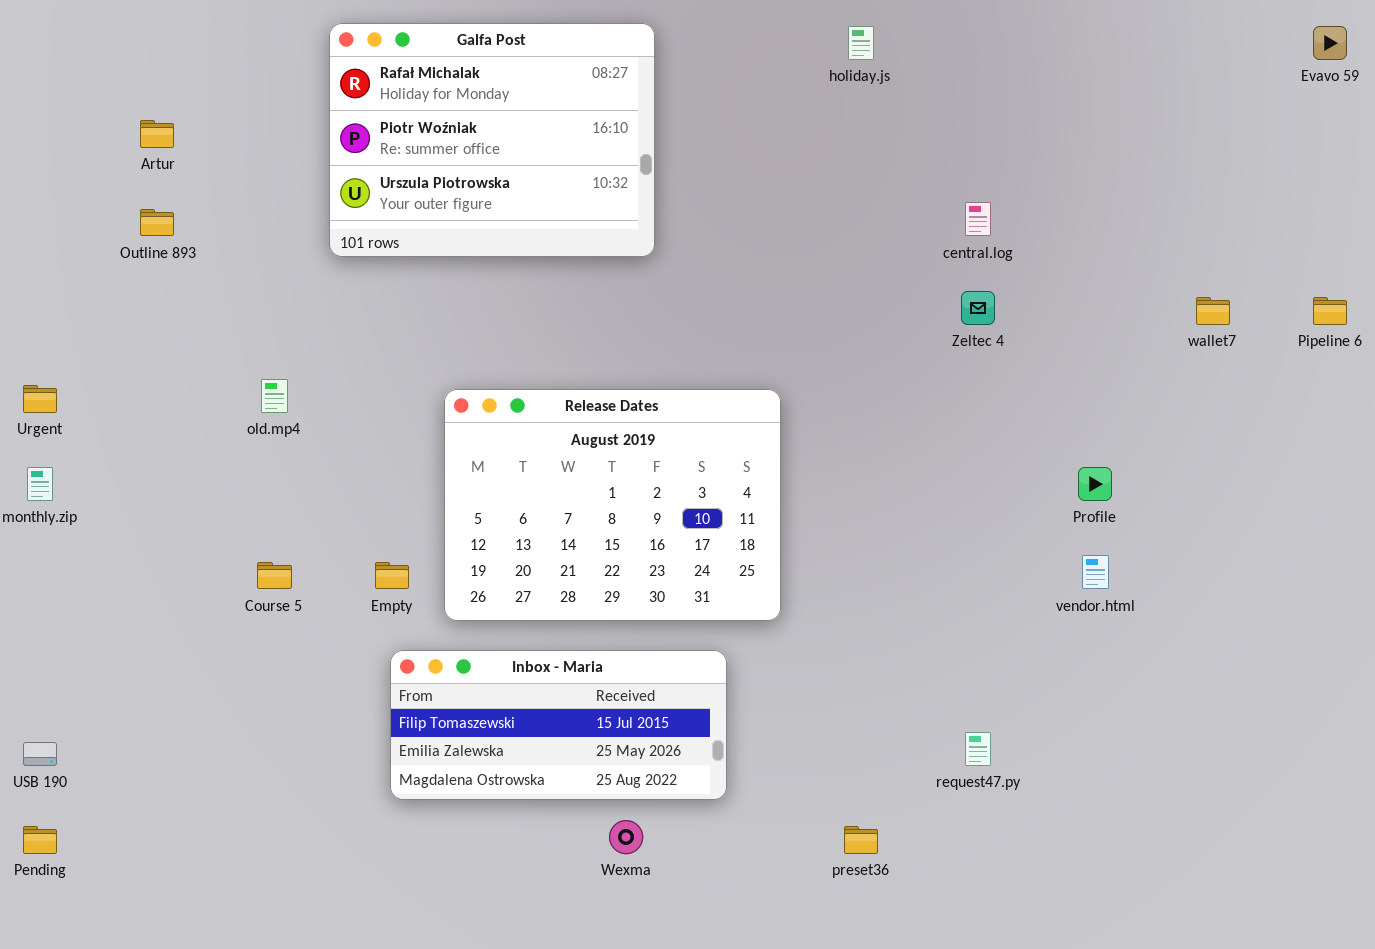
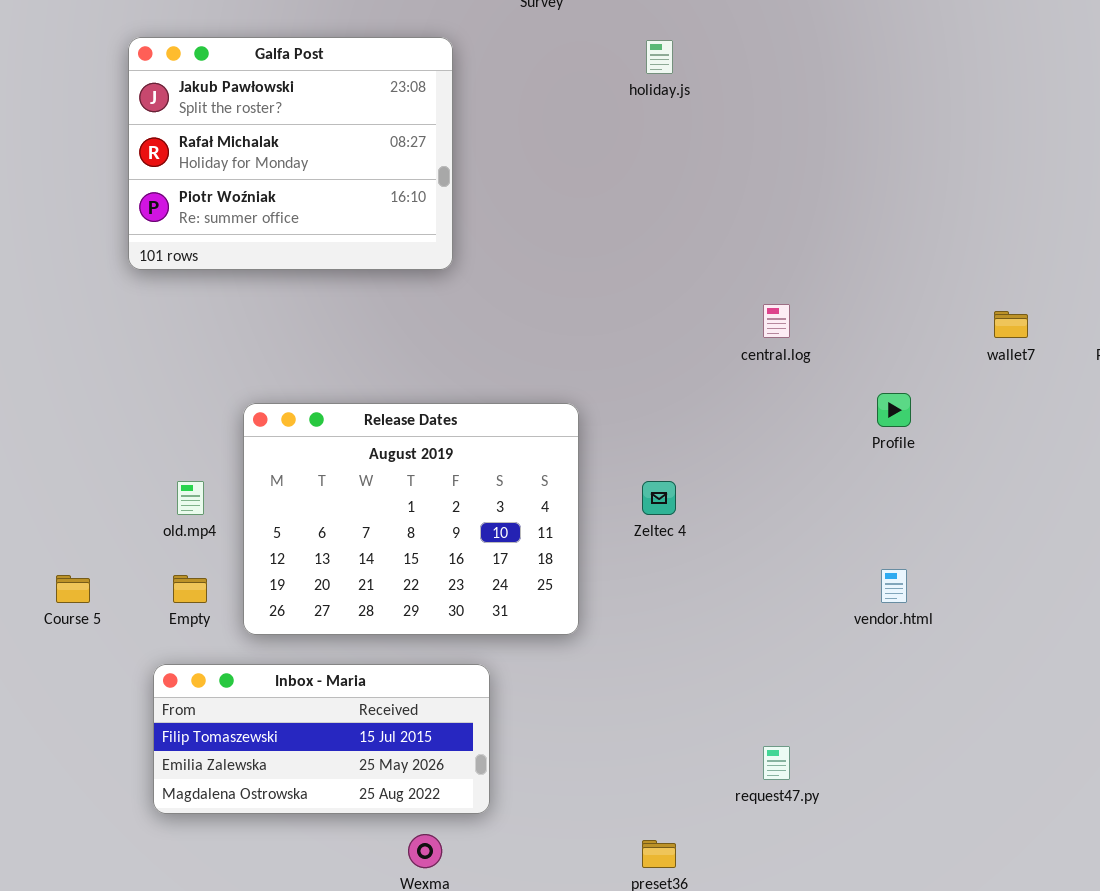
Galfa Post: [329,23,655,257] -> [128,37,453,270], scrolled up 1 row
central.log: [965,202,991,236] -> [763,304,790,338], moved
Zeltec 4: [961,291,995,325] -> [642,481,676,515], moved
old.mp4: [261,379,288,413] -> [177,481,204,515], moved
Profile: [1078,467,1112,501] -> [877,393,911,427], moved
Inbox - Maria: [390,650,727,800] -> [153,664,490,814], moved

